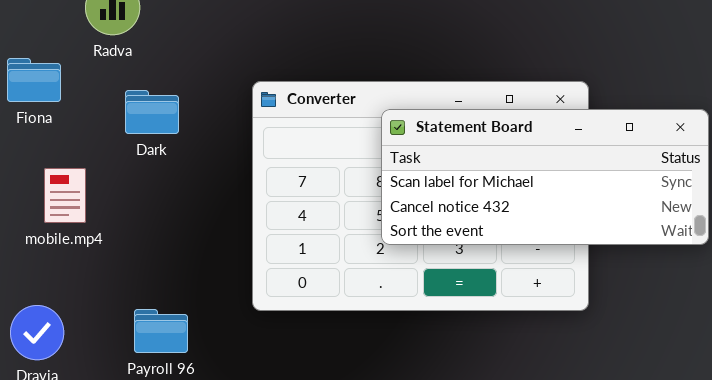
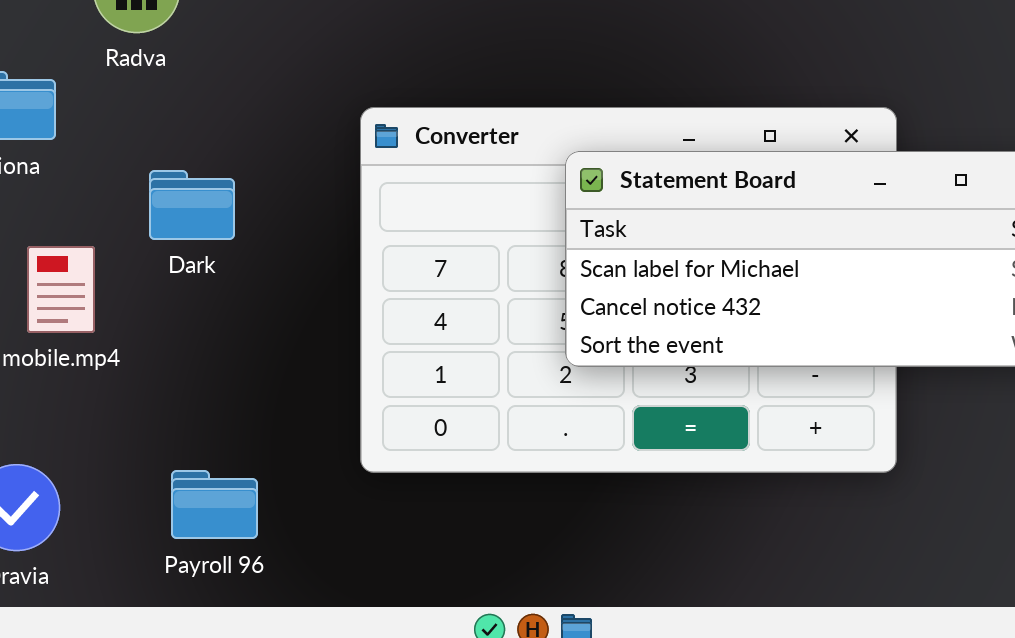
Dark: [125,90,179,134] -> [149,170,235,240], moved

